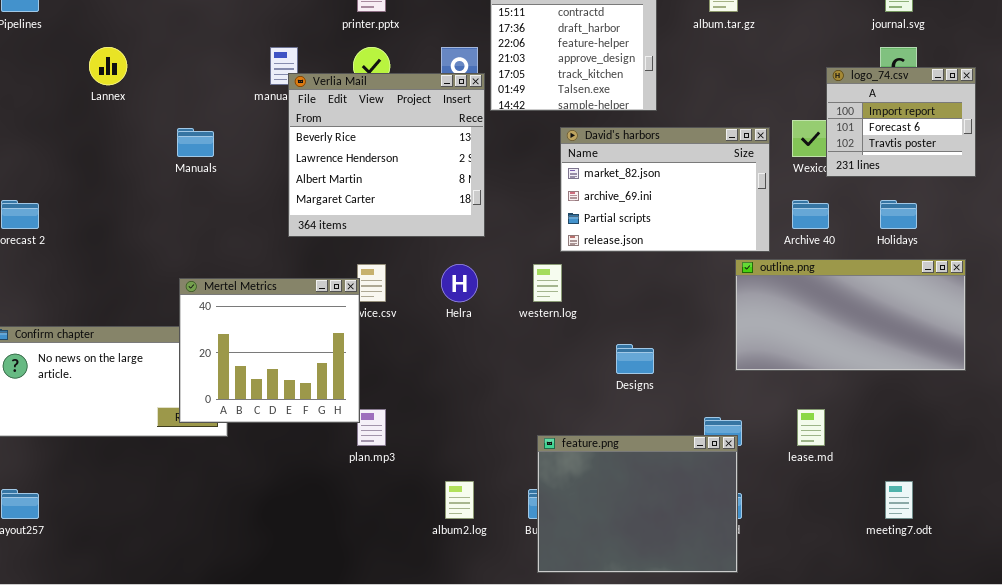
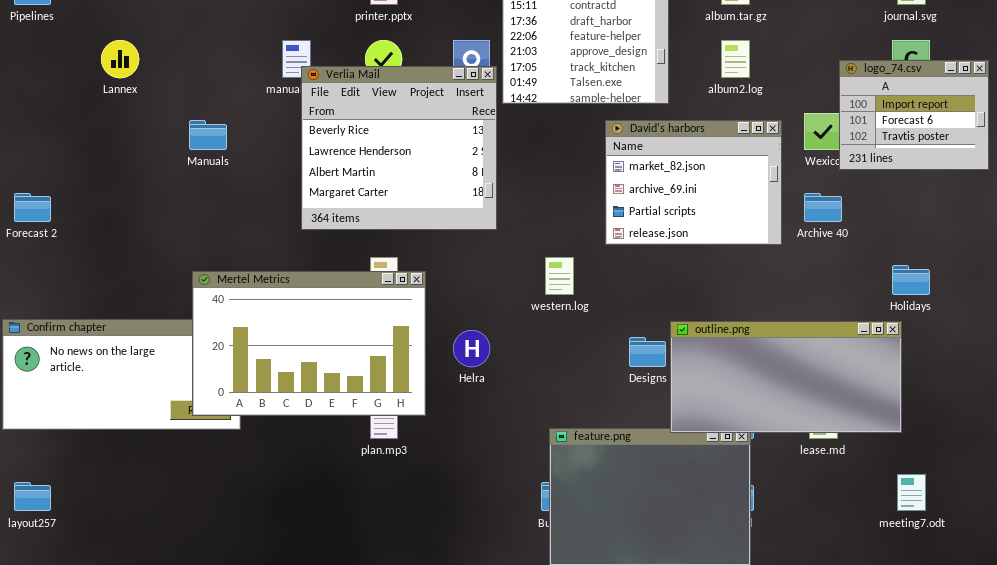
David's harbors: [560,127,770,252] -> [605,120,782,245], resized
Holidays: [880,200,917,229] -> [892,265,930,295], moved
outline.png: [735,259,966,371] -> [670,321,902,433], moved
Helra: [441,264,478,302] -> [453,330,490,367], moved
Mertel Metrics: [179,278,360,423] -> [192,271,426,416], resized
album2.log: [445,481,474,519] -> [721,40,750,78], moved

